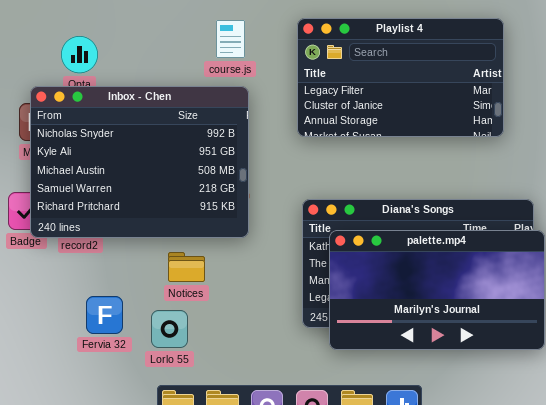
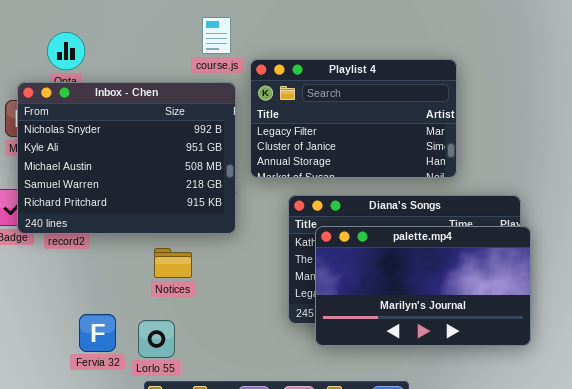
Playlist 4: [297,18,504,137] -> [250,59,457,178], moved
Fervia 32: [86,296,123,334] -> [79,314,116,352], moved
Lorlo 55: [151,310,188,348] -> [138,320,175,358], moved

